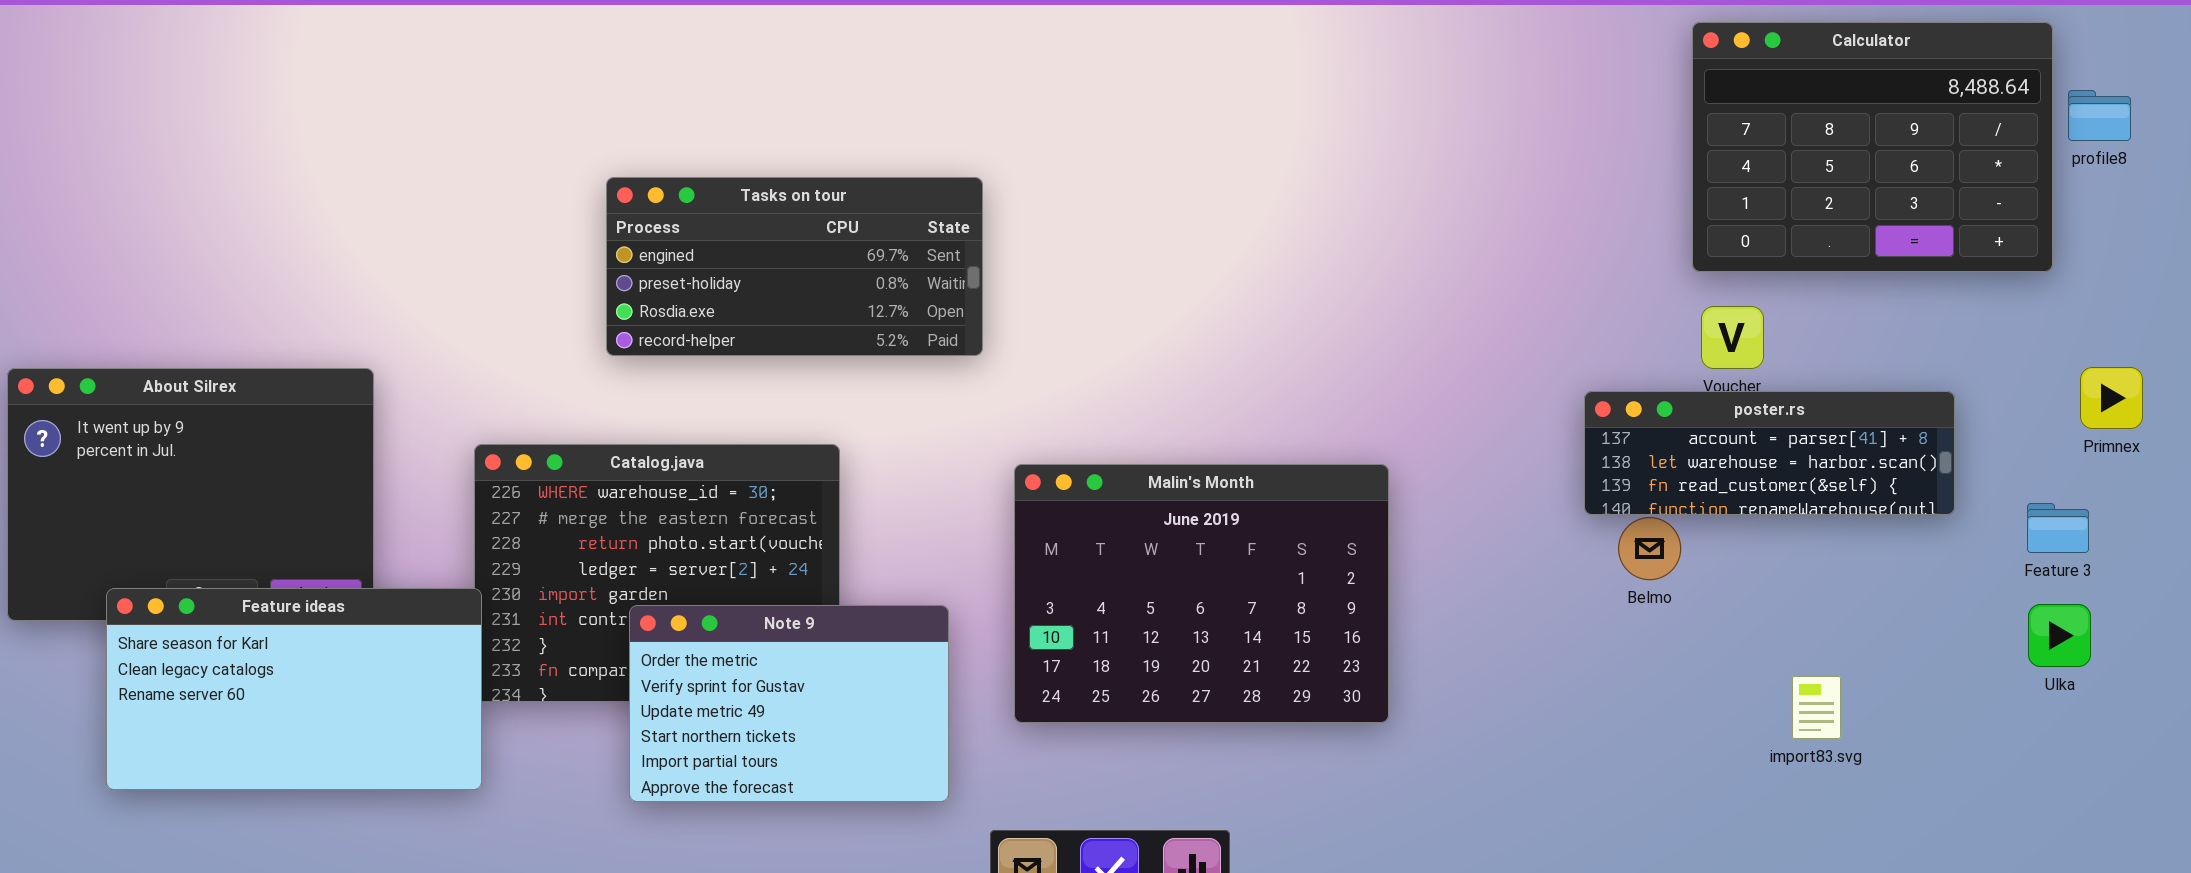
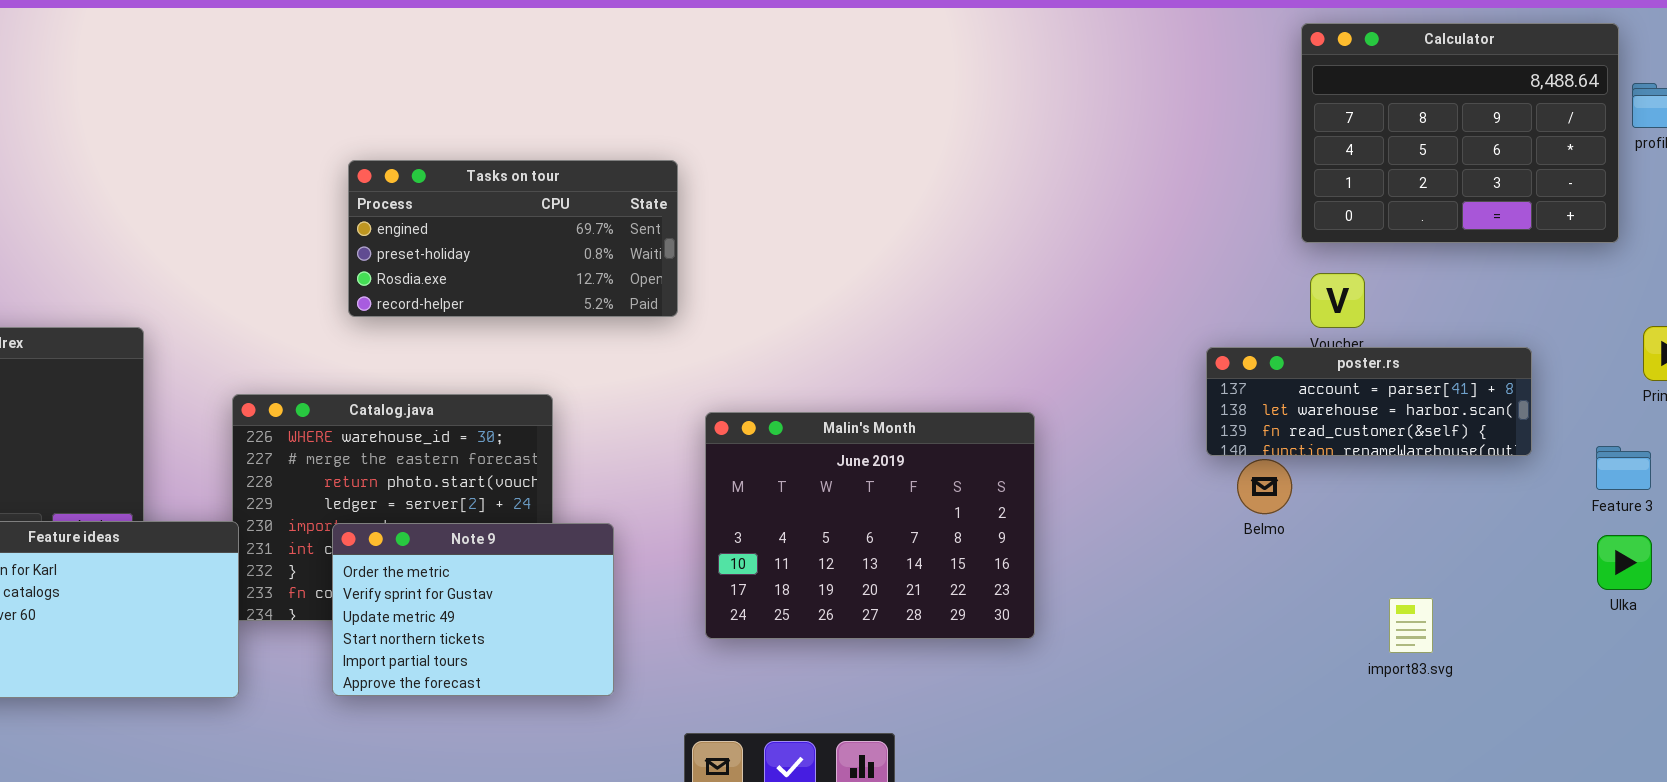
Note 9: [629,605,949,802] -> [332,523,614,696], moved

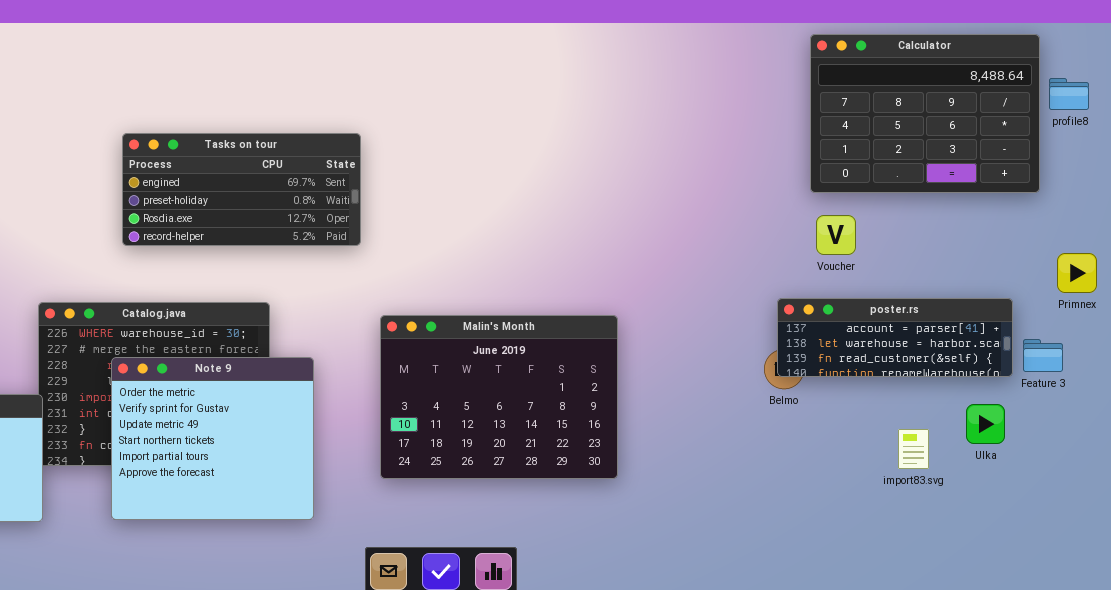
poster.rs: [1206,347,1532,456] -> [777,298,1013,377], moved
Note 9: [332,523,614,696] -> [111,357,314,520], resized
Ulka: [1597,535,1652,590] -> [966,404,1005,444], moved
import83.svg: [1389,598,1433,653] -> [898,429,929,469], moved

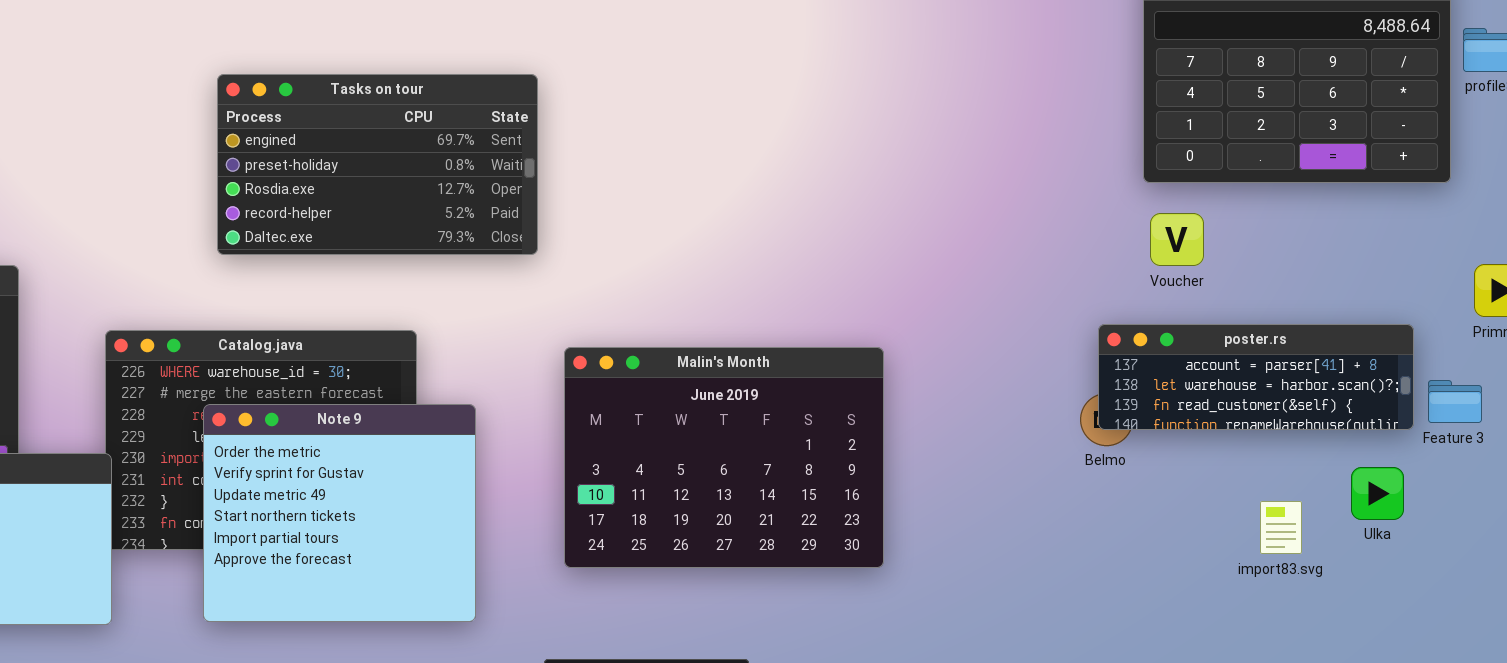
Tasks on tour: [122,133,361,246] -> [217,74,538,255], resized

